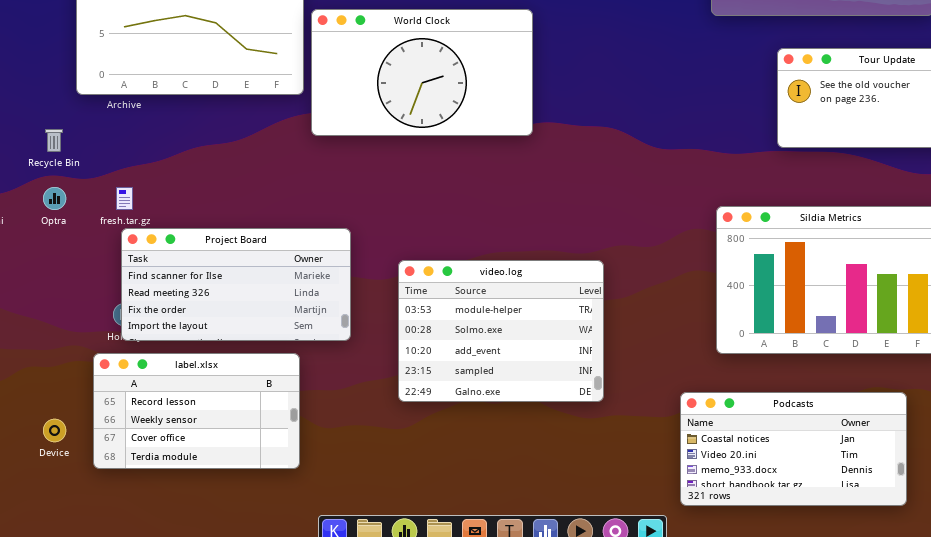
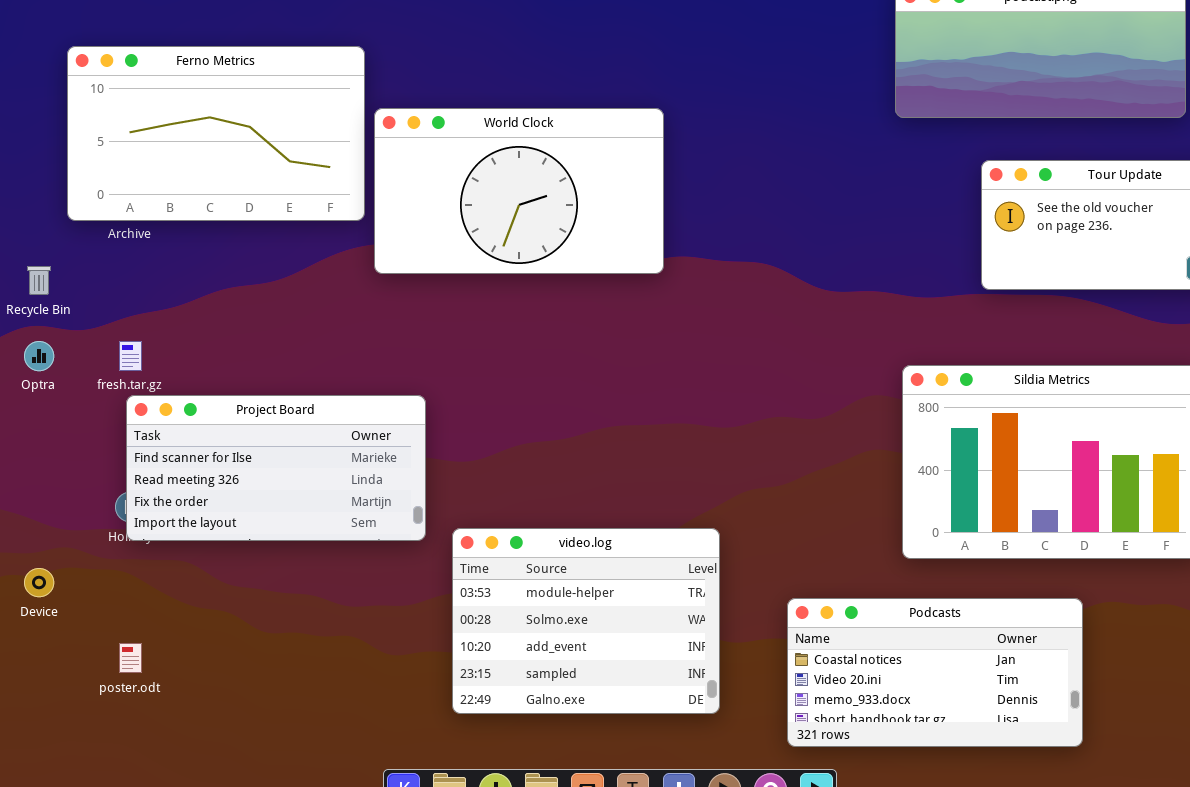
video.log: [398,260,604,402] -> [452,528,720,714], moved
label.xlsx: [93,353,300,469] -> none, closed
Podcasts: [680,392,907,506] -> [787,598,1083,747], moved
Device: [43,419,66,442] -> [24,568,54,597], moved

